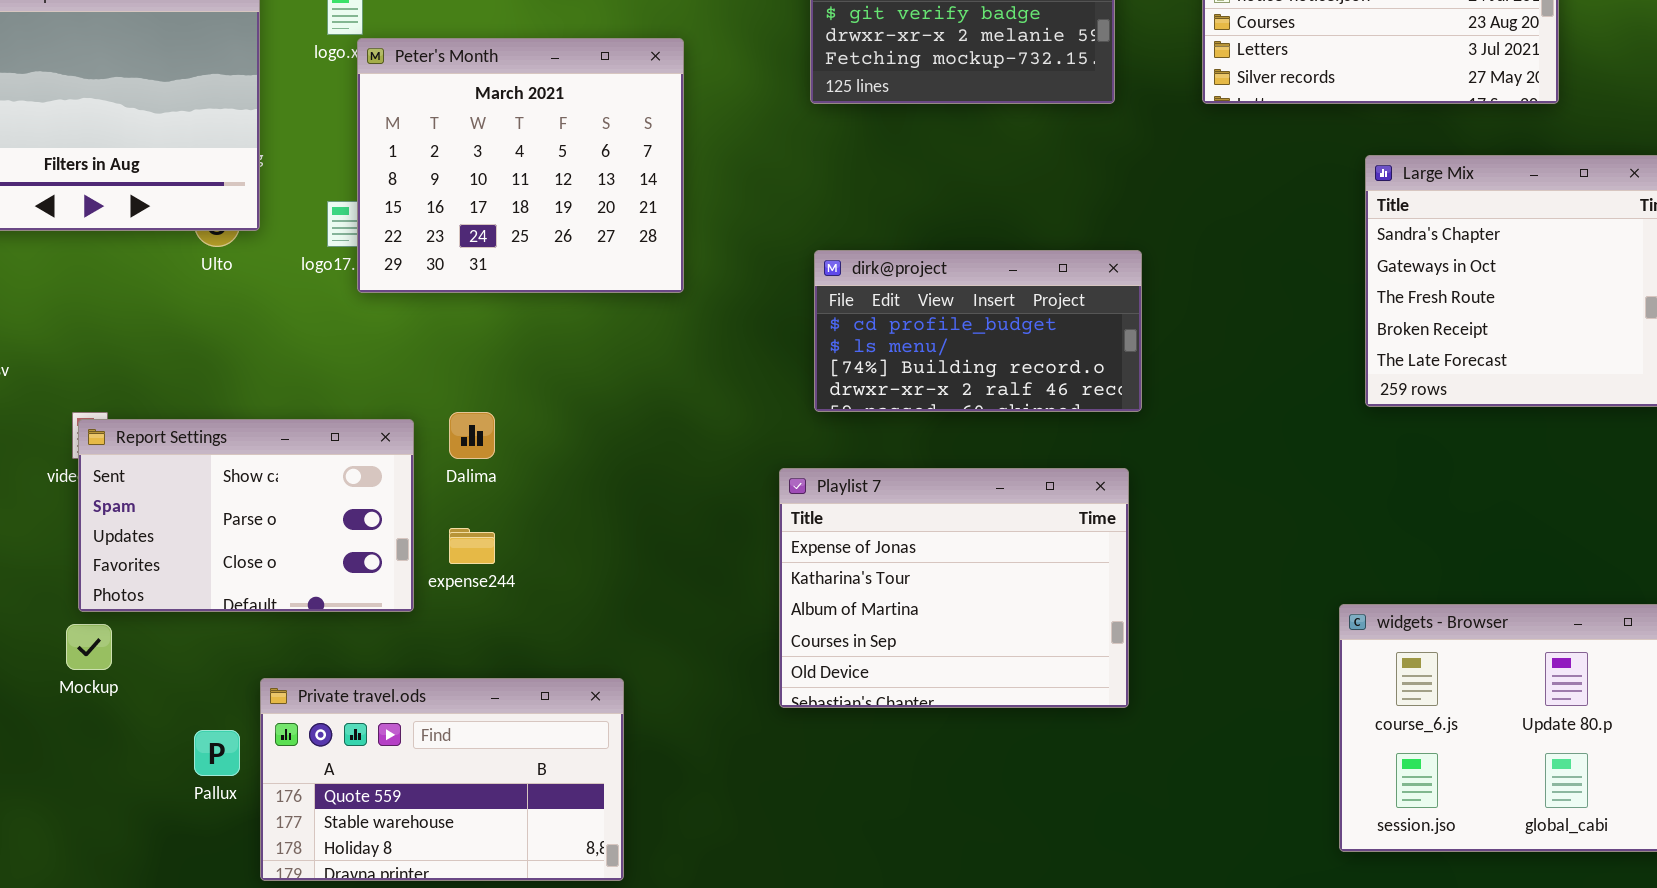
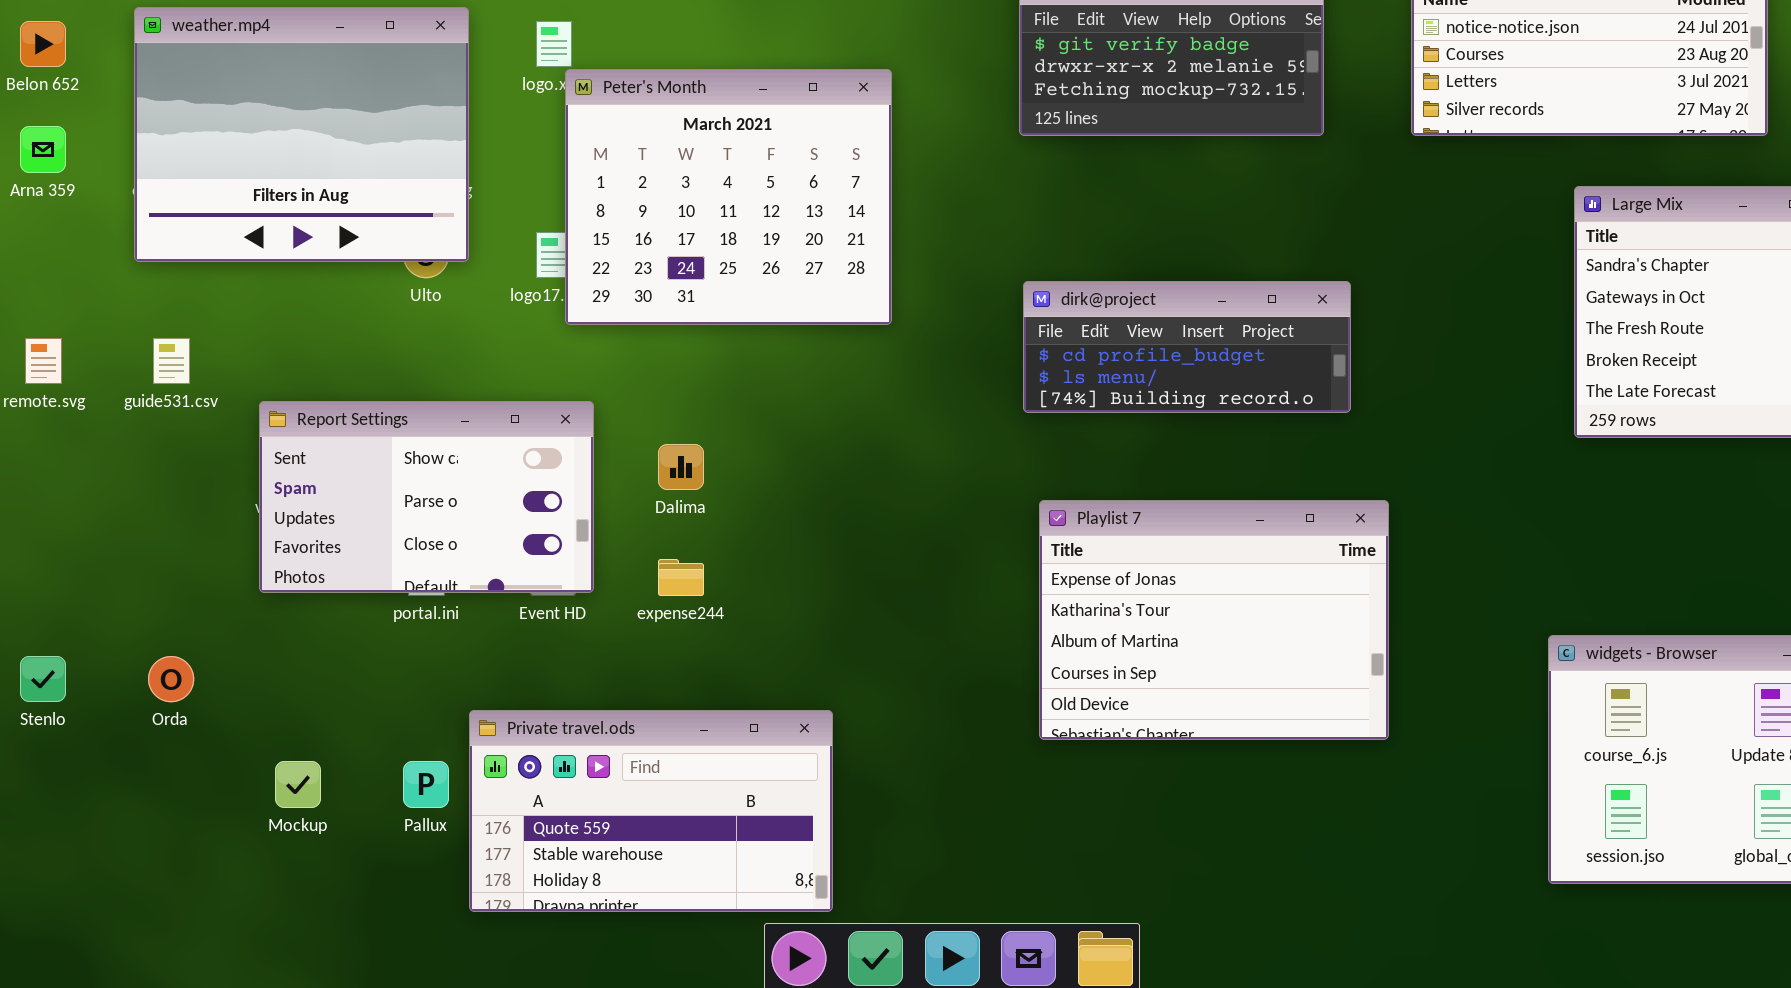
dirk@project: [814,250,1142,412] -> [1023,281,1351,413], resized
Report Settings: [78,419,414,612] -> [259,401,594,593], moved
Playlist 7: [779,468,1129,708] -> [1039,500,1389,740], moved
Mockup: [66,624,112,670] -> [275,761,321,808], moved

